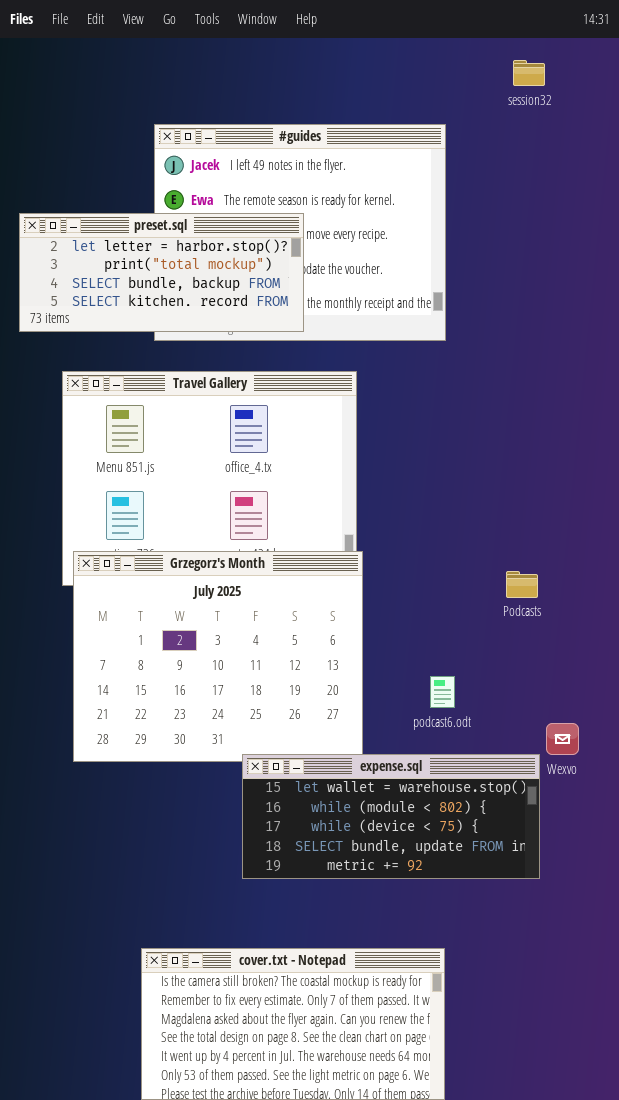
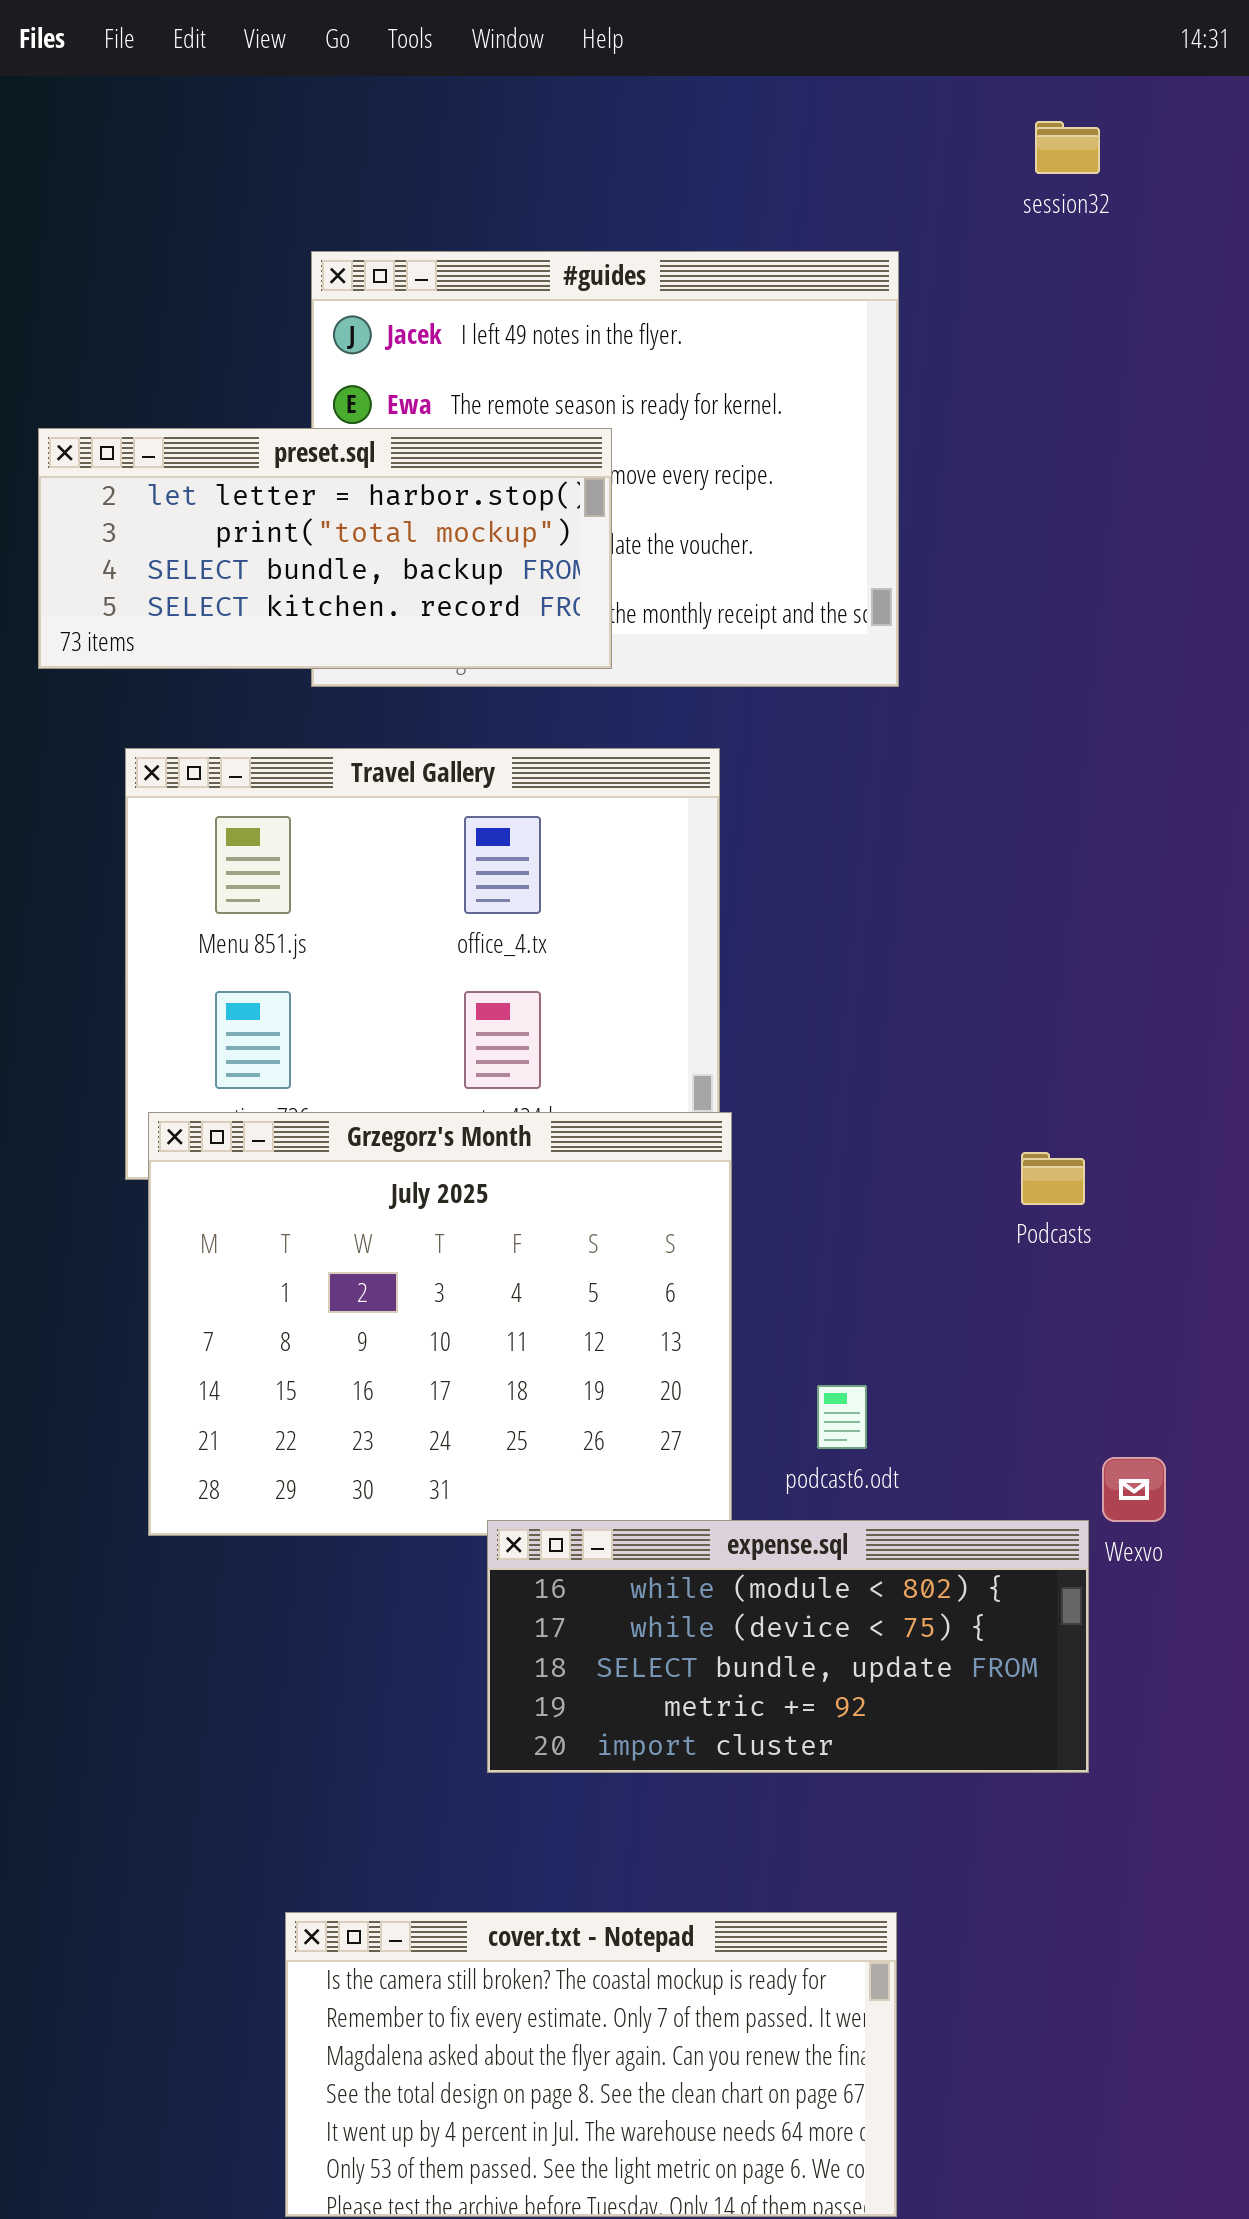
podcast6.odt: [430,676,455,708] -> [817,1385,867,1449], moved
expense.sql: [242,754,540,879] -> [487,1520,1089,1773], scrolled down 1 row

